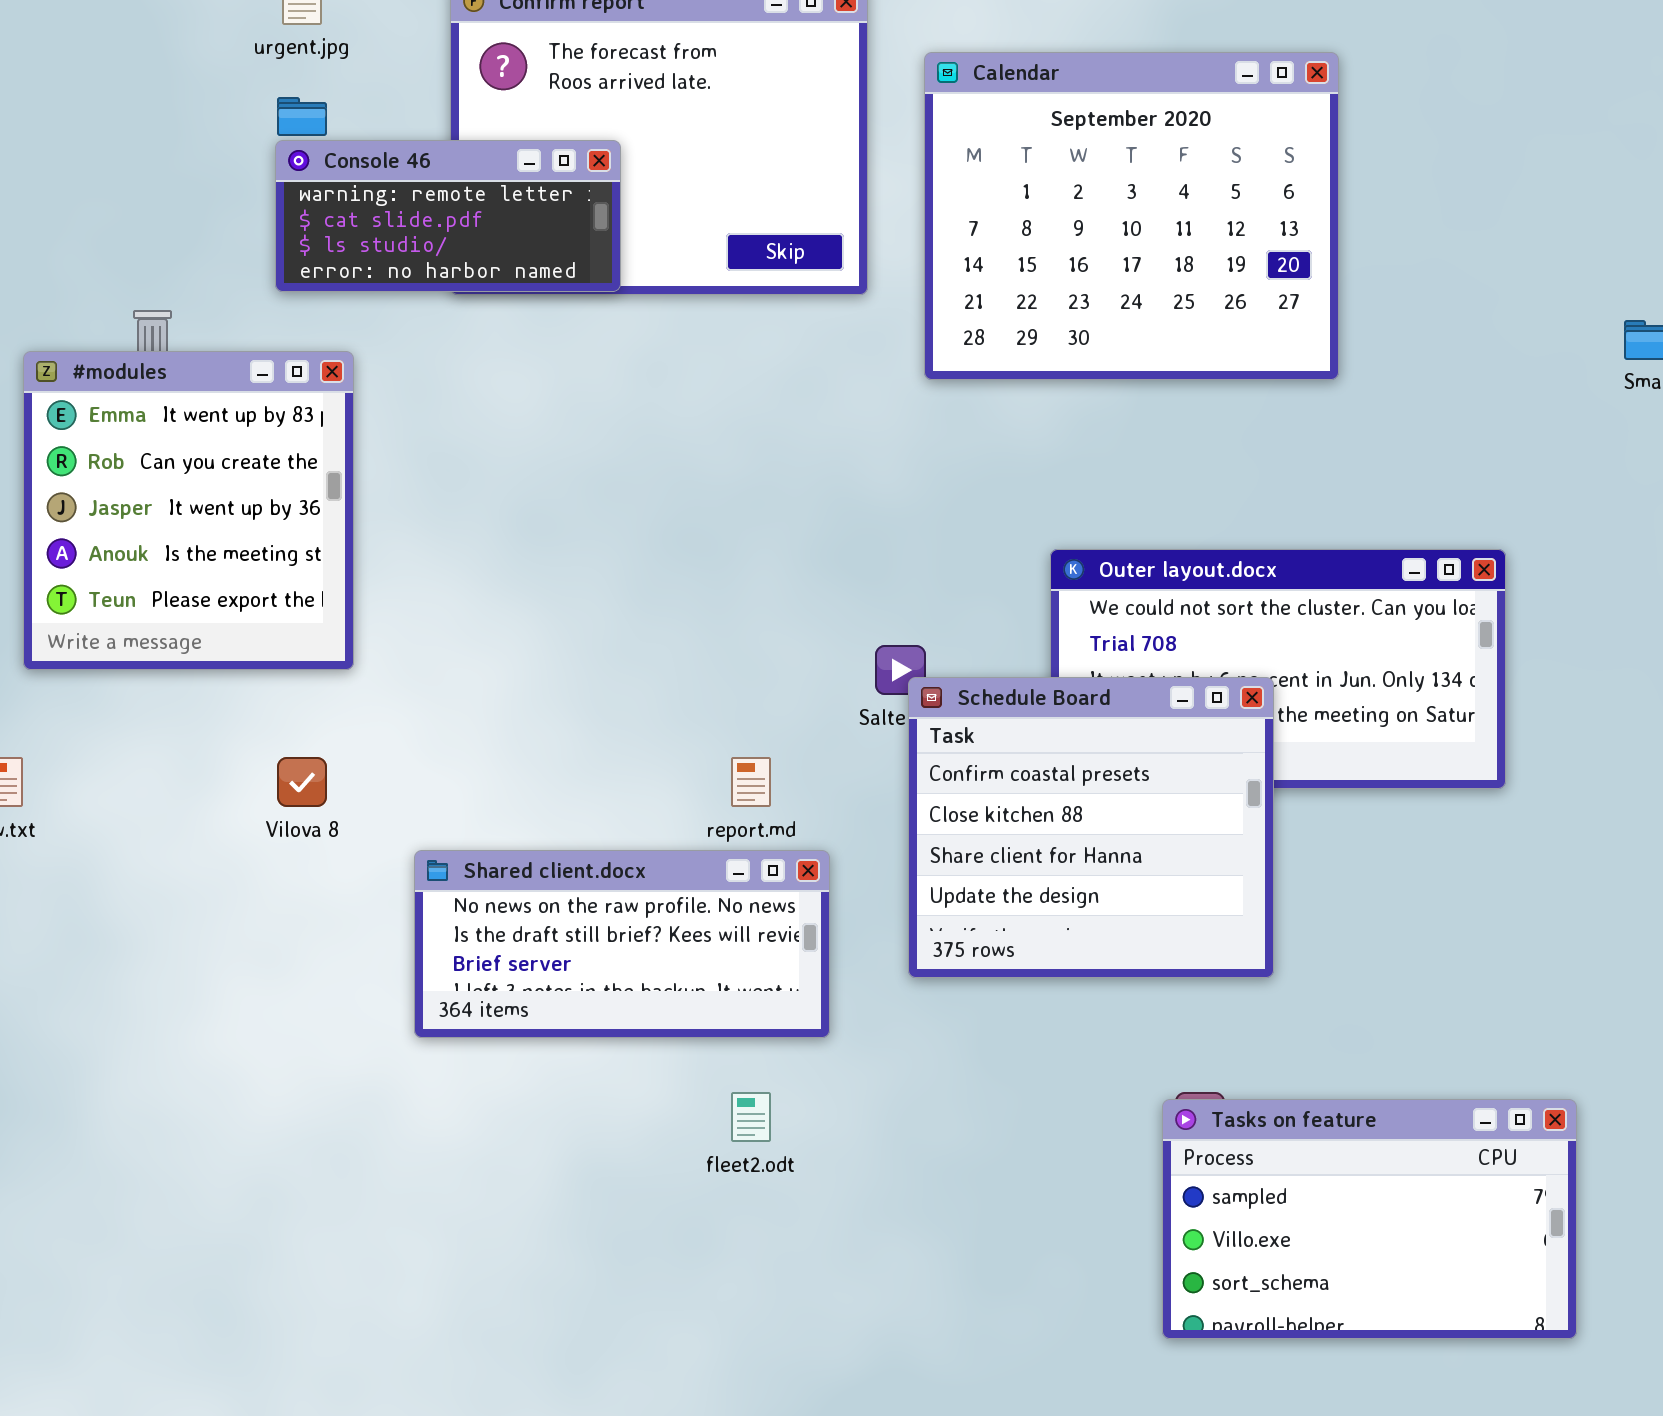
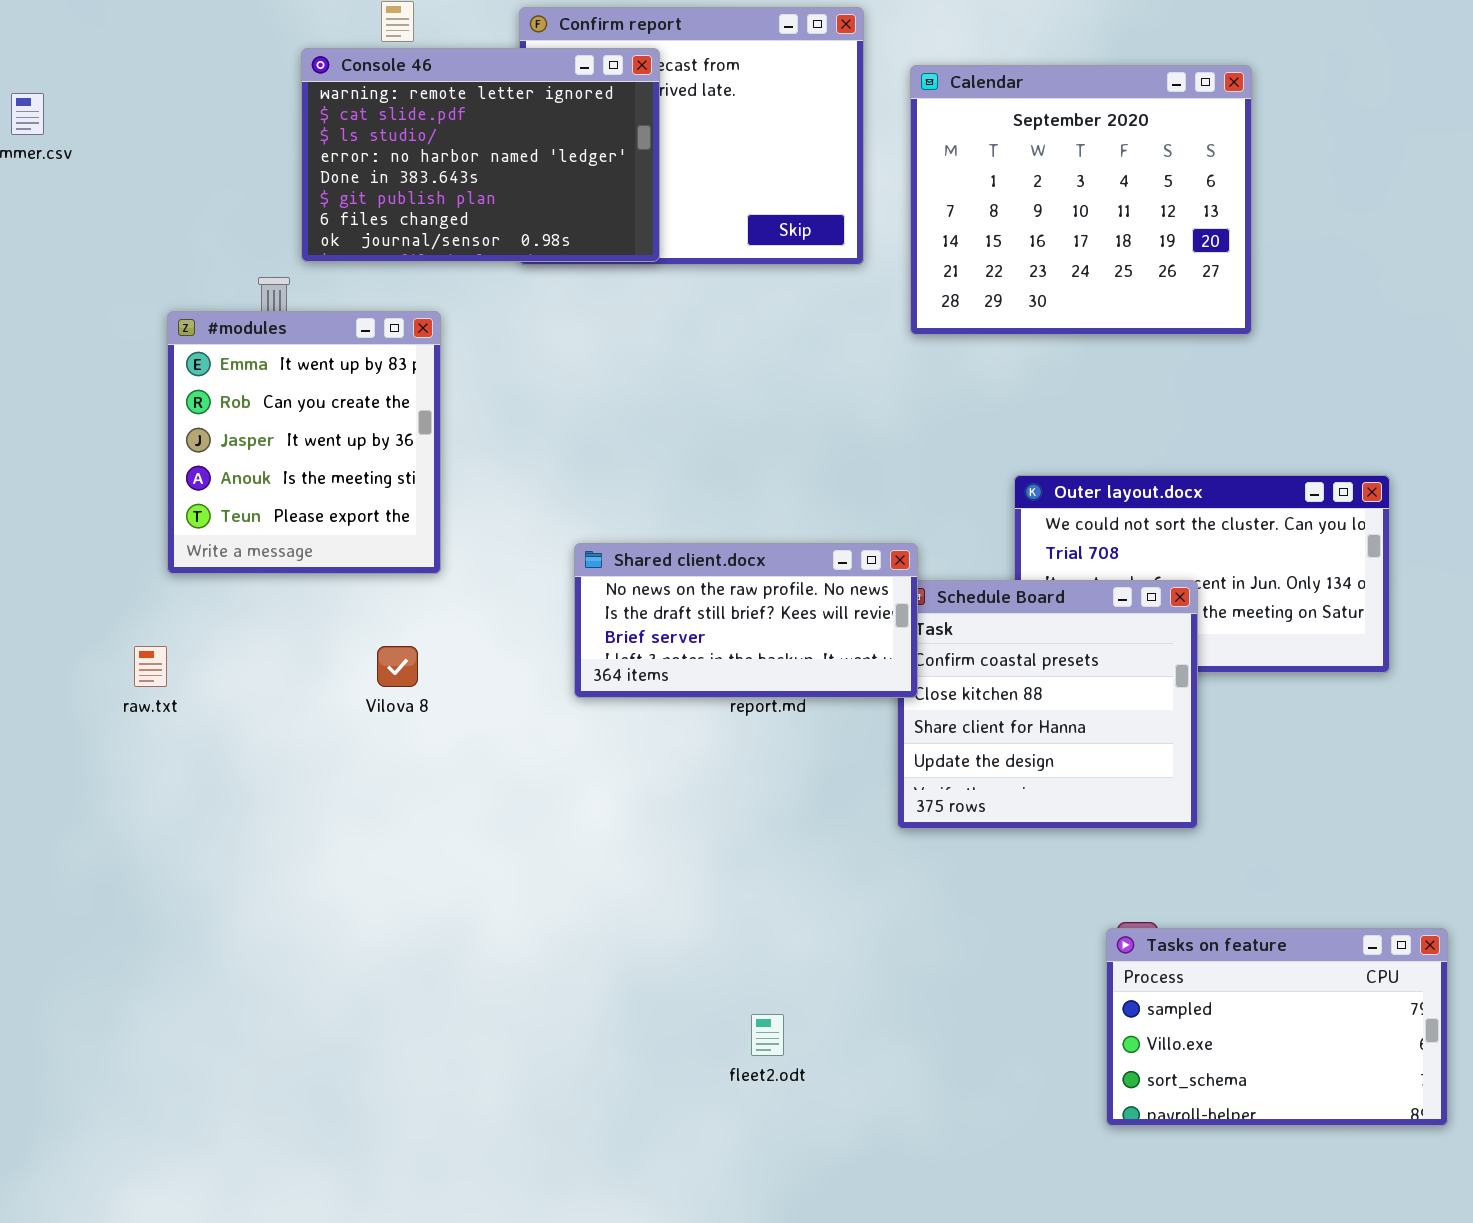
Console 46: [275,140,621,292] -> [301,48,660,262], resized
Shared client.docx: [414,850,830,1038] -> [574,543,918,698], moved
fleet2.odt: [731,1092,771,1142] -> [751,1014,784,1056], moved

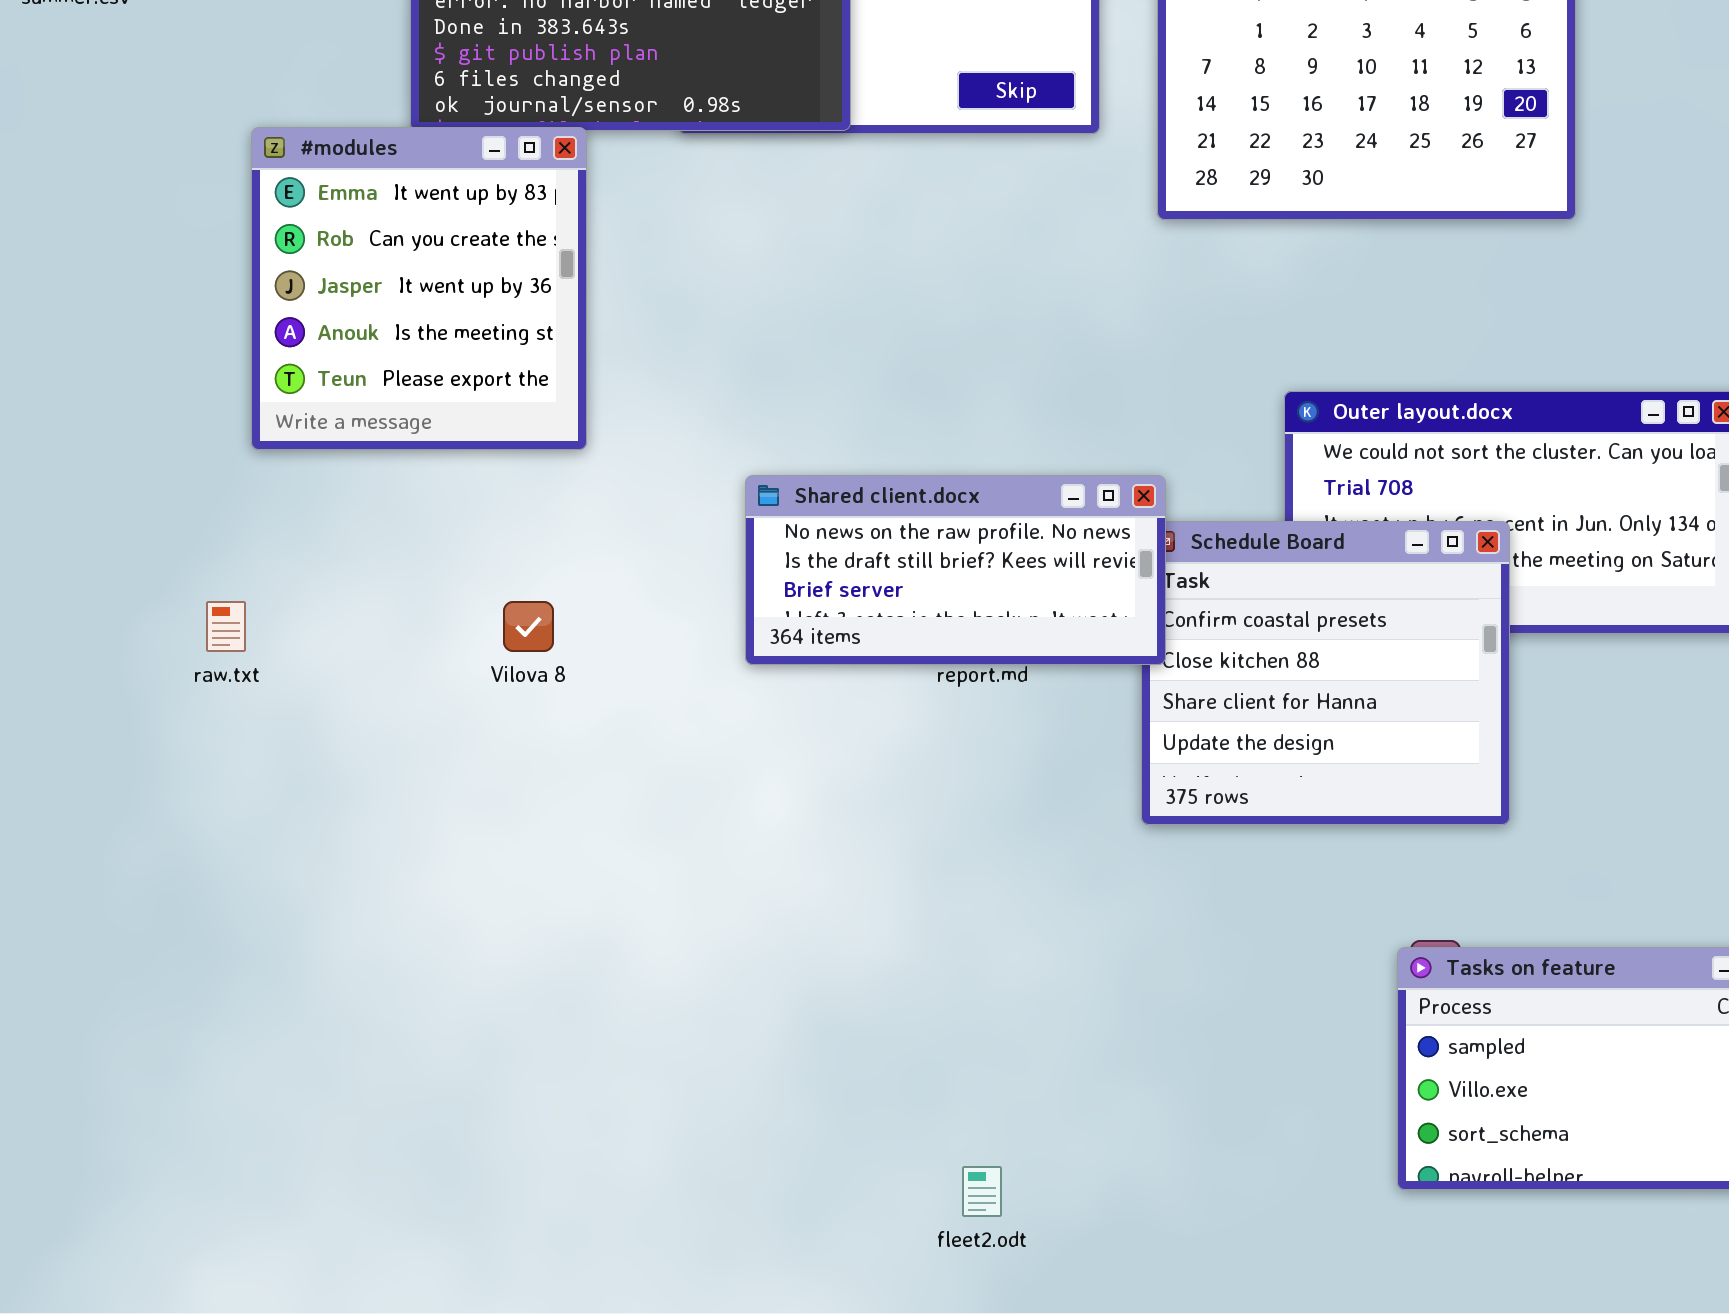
#modules: [167,311,441,574] -> [251,127,587,450], moved
fleet2.odt: [751,1014,784,1056] -> [962,1166,1002,1217], moved

